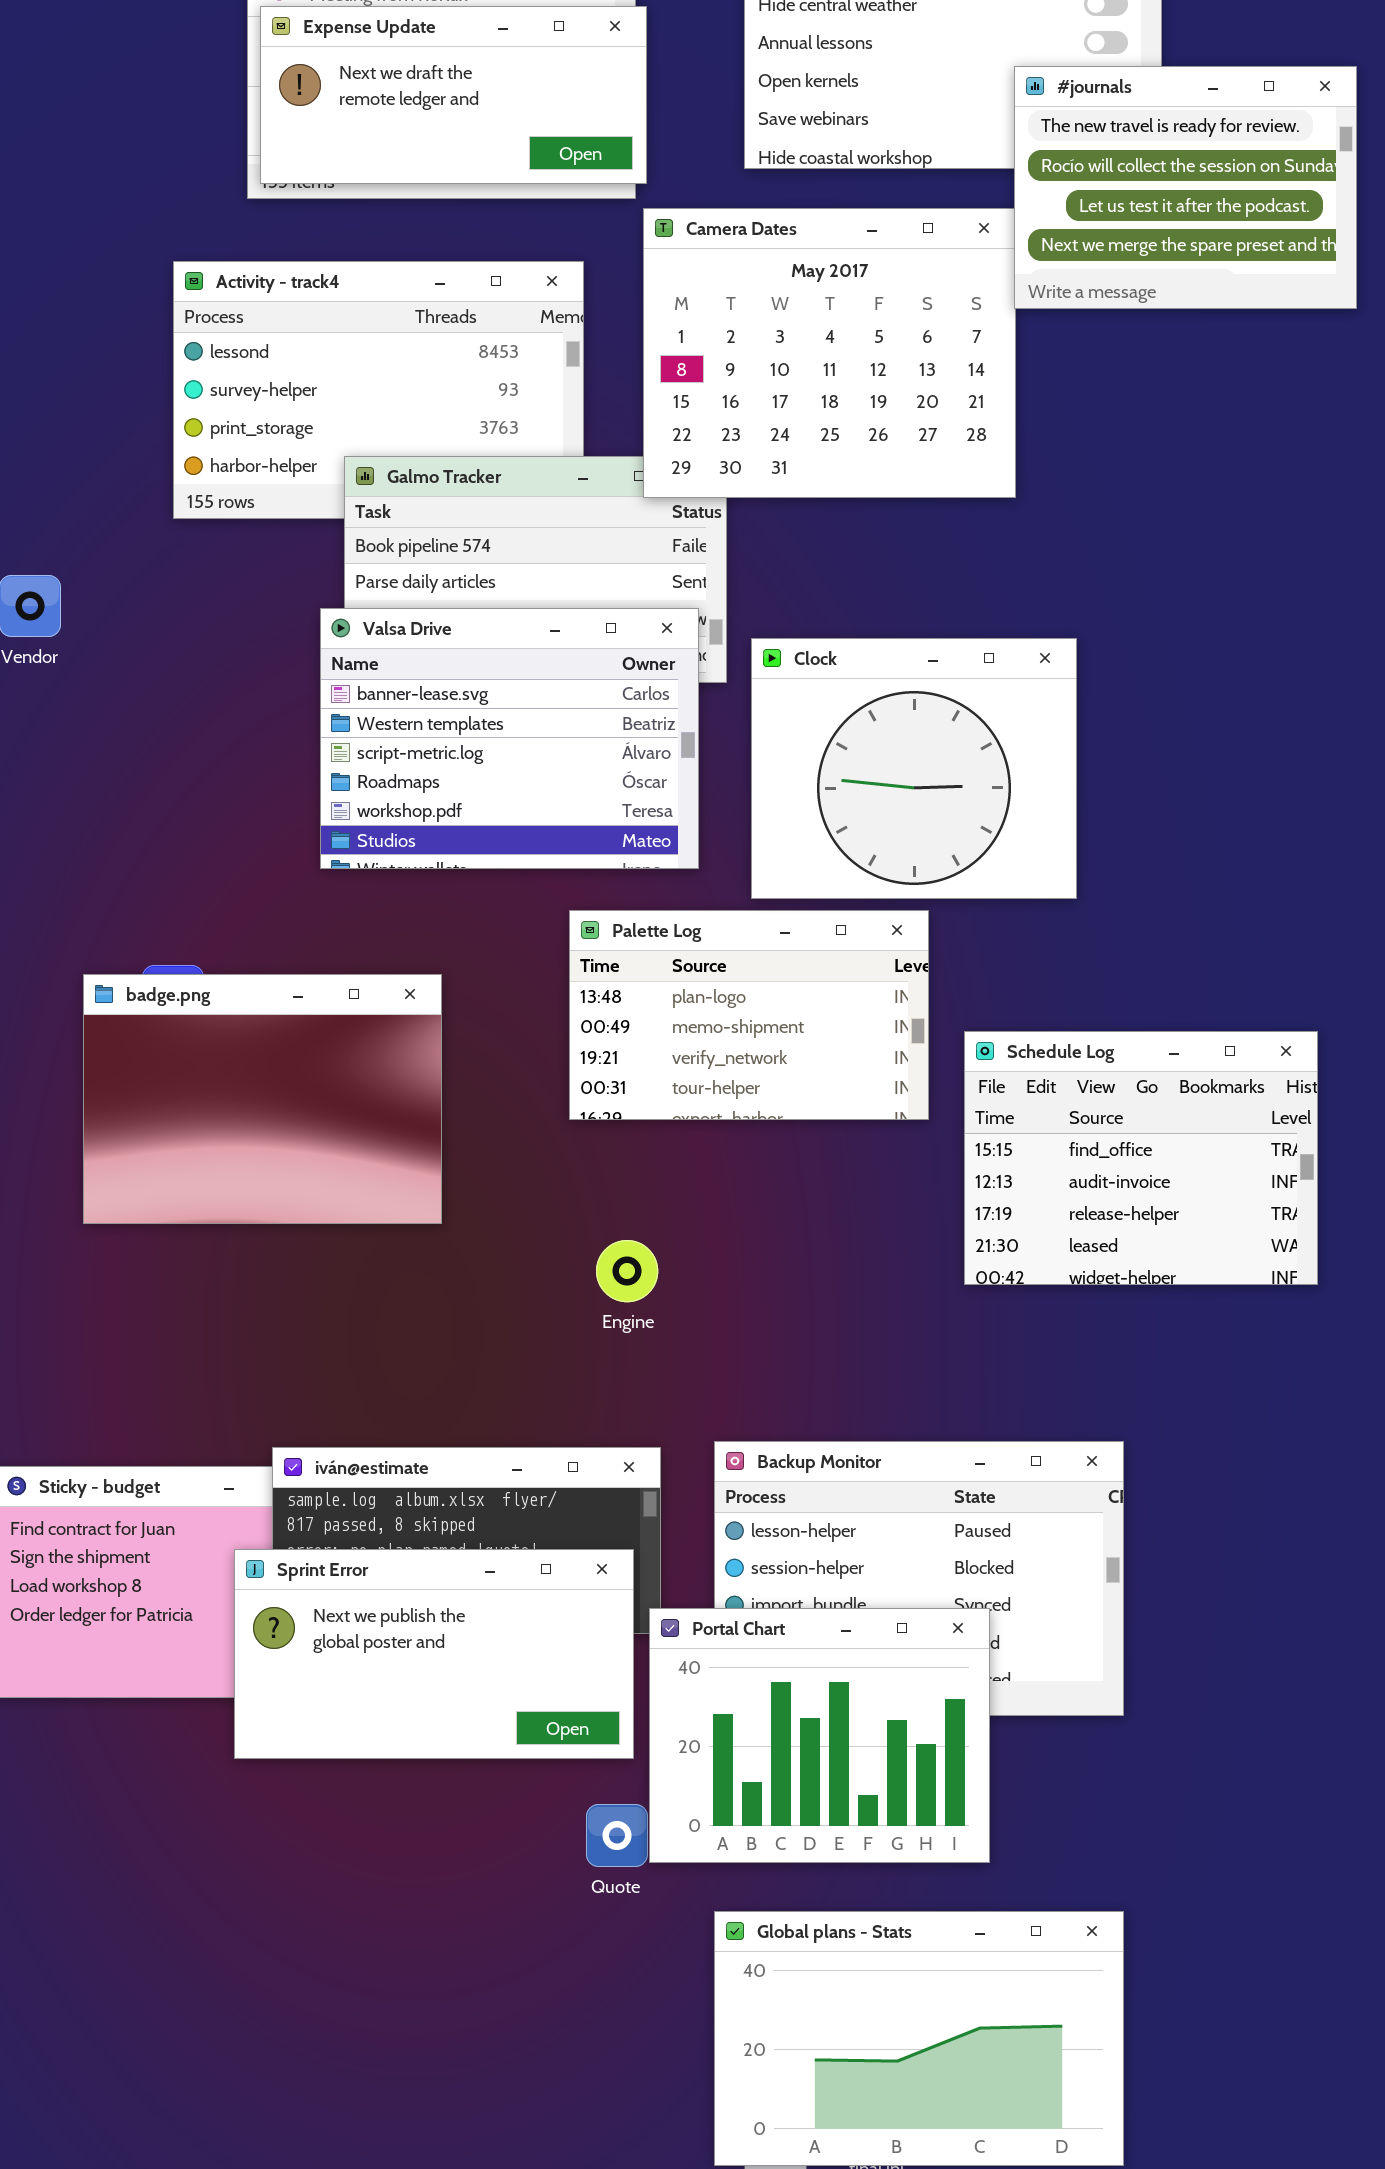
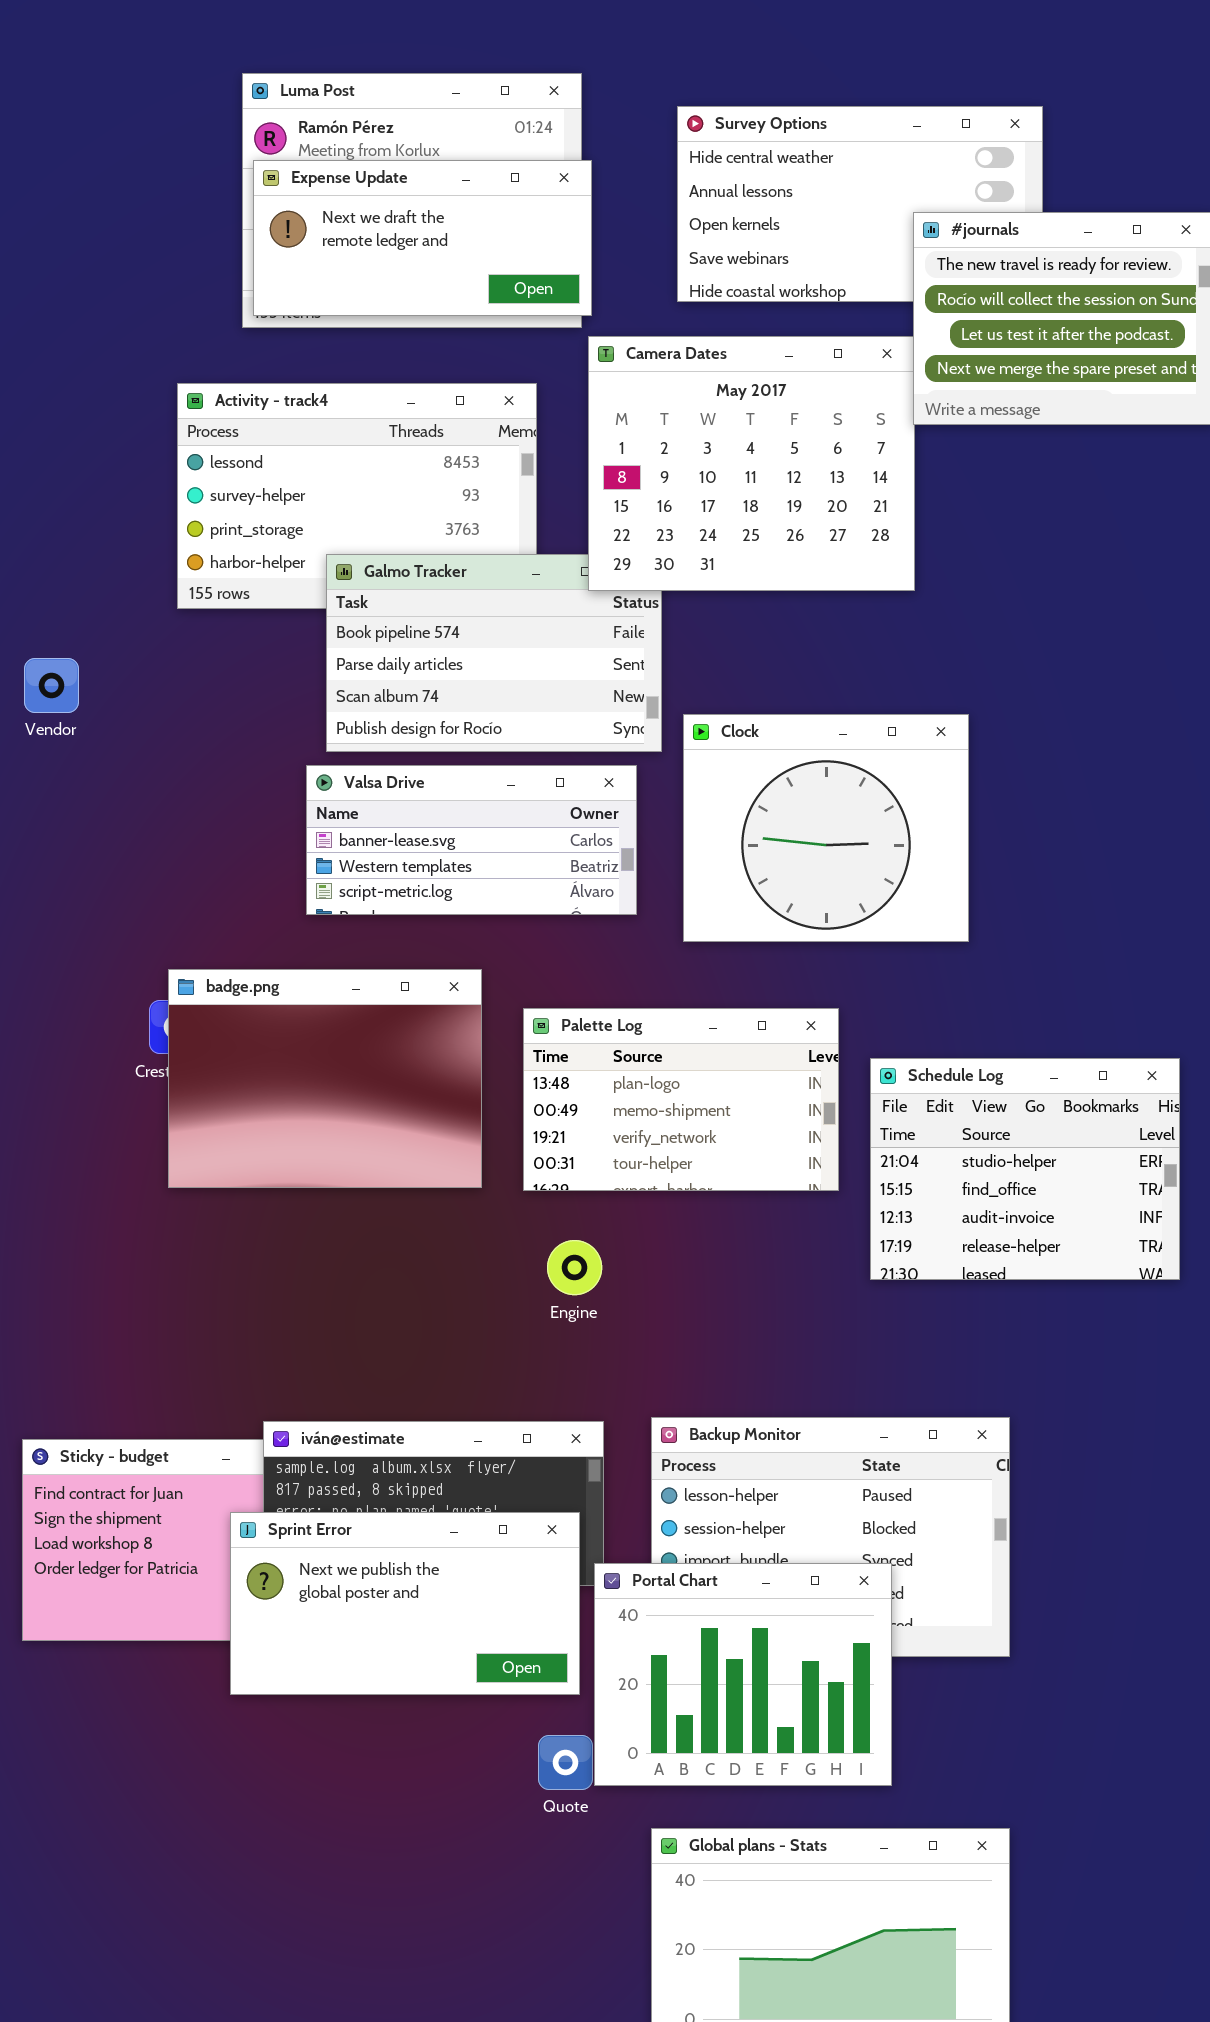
Valsa Drive: [320,608,699,869] -> [306,765,637,915], resized
Palette Log: [569,910,929,1120] -> [523,1008,839,1191], moved
badge.png: [83,974,442,1224] -> [168,969,482,1188], moved
Schedule Log: [964,1031,1318,1285] -> [870,1058,1180,1280], scrolled up 1 row

